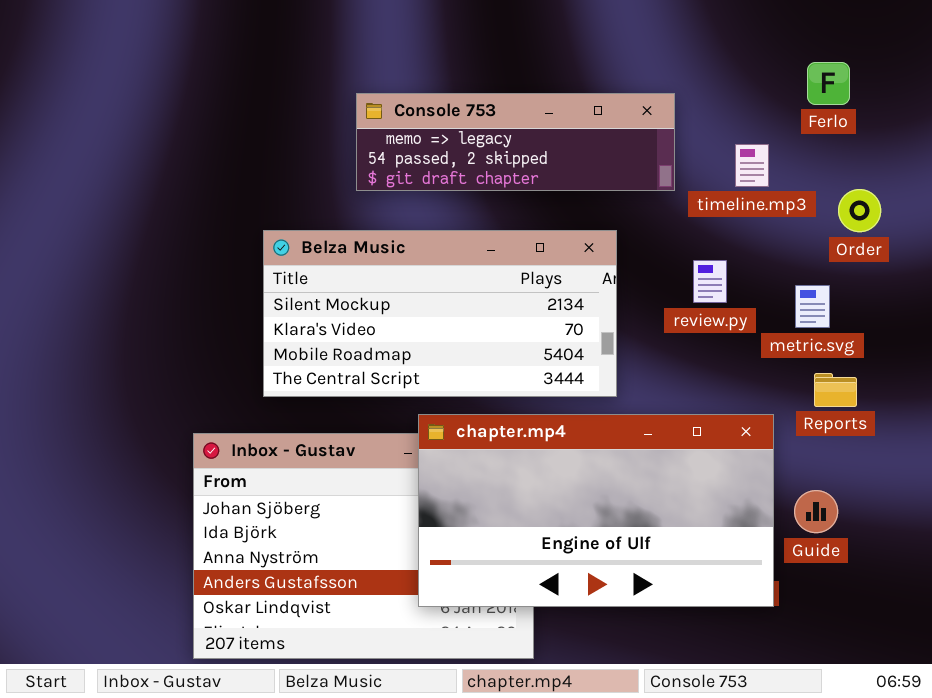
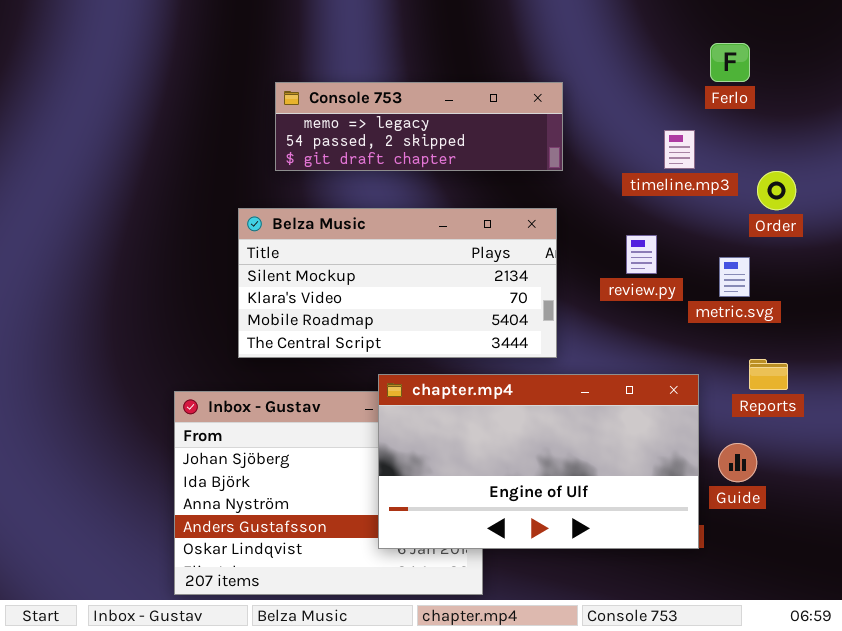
Ferlo: [807,62,850,105] -> [710,43,750,82], moved
Console 753: [356,93,675,191] -> [275,82,563,171], moved
Reports: [814,373,857,407] -> [749,359,788,390], moved

